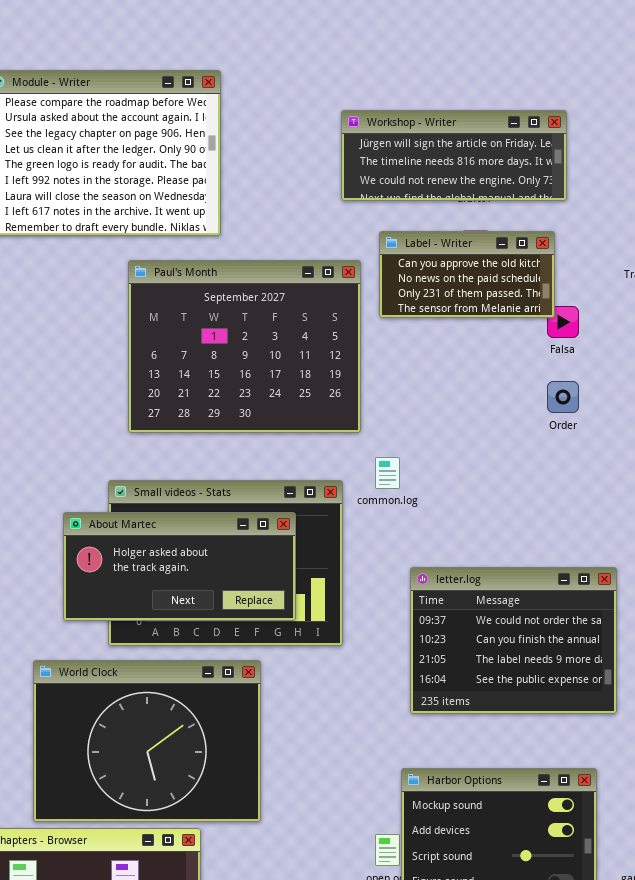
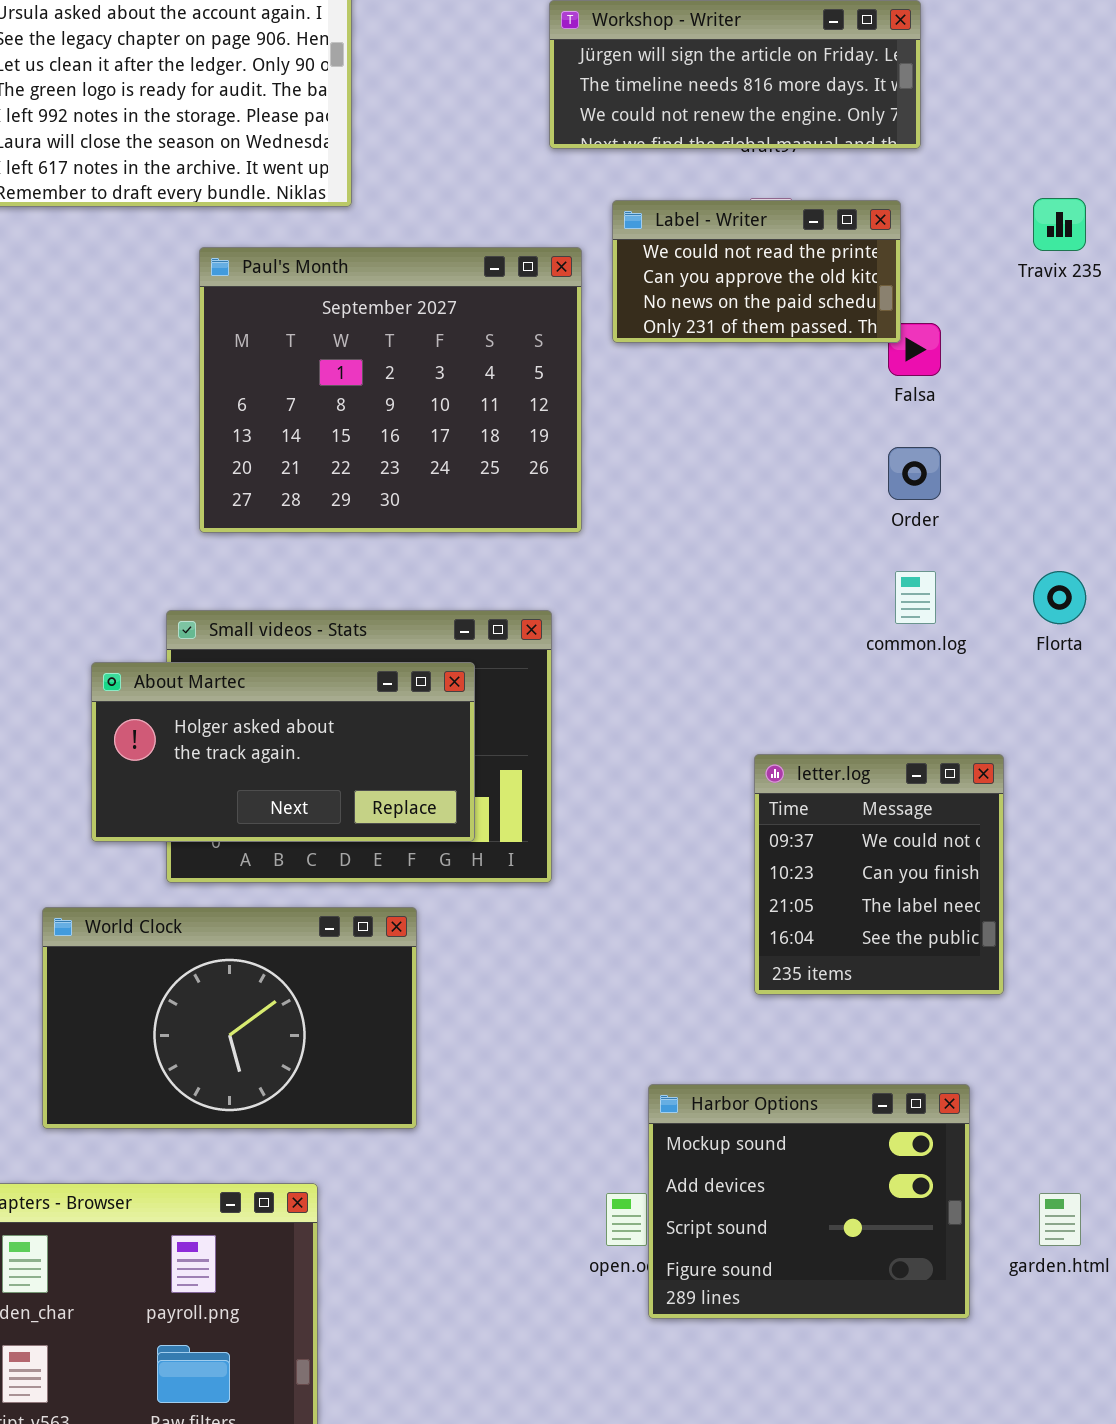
Label - Writer: [379,231,555,318] -> [612,200,901,343], scrolled up 1 row
common.log: [375,457,400,489] -> [895,571,936,624], moved
letter.log: [410,567,617,714] -> [754,754,1004,995], resized
World Clock: [33,660,261,822] -> [42,907,417,1129], resized

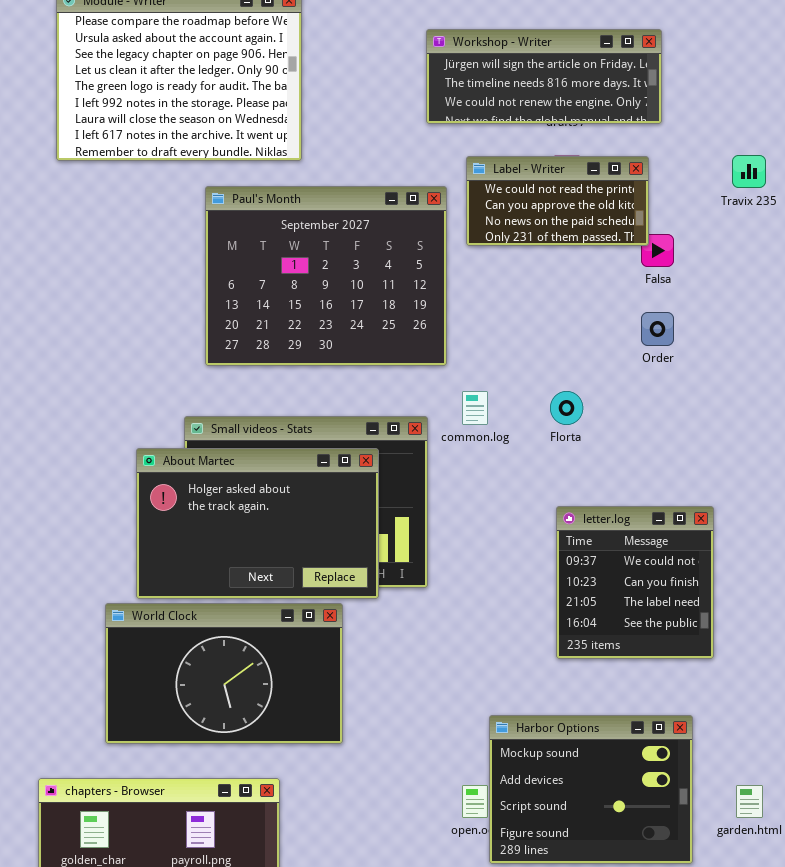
common.log: [895,571,936,624] -> [462,391,488,425], moved
Florta: [1033,571,1086,624] -> [550,391,583,425], moved
About Martec: [91,662,475,842] -> [136,448,379,599], resized

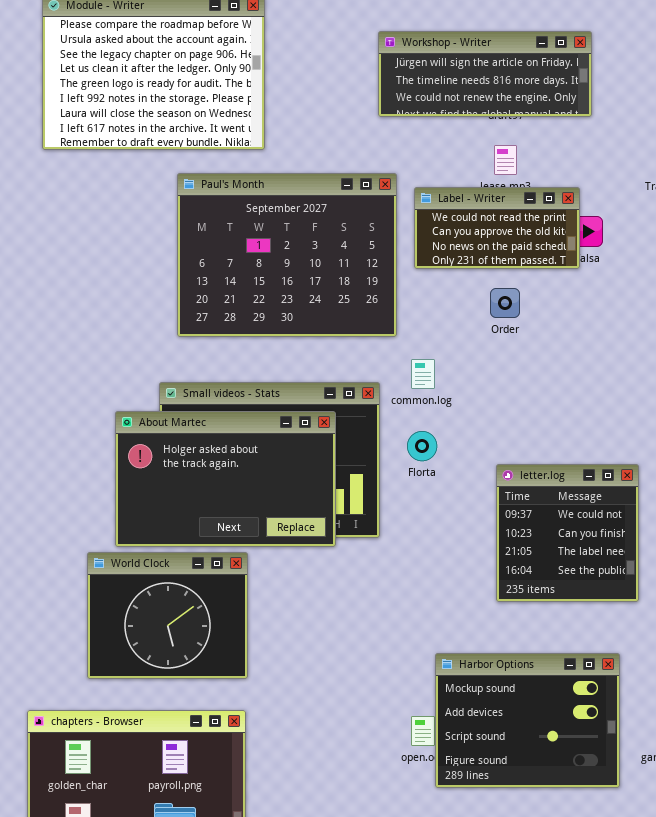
Label - Writer: [466,156,649,246] -> [414,187,580,269], moved
Order: [641,312,674,346] -> [490,288,520,318], moved
Florta: [550,391,583,425] -> [407,431,437,461], moved
World Clock: [105,603,343,744] -> [87,552,248,679], resized

